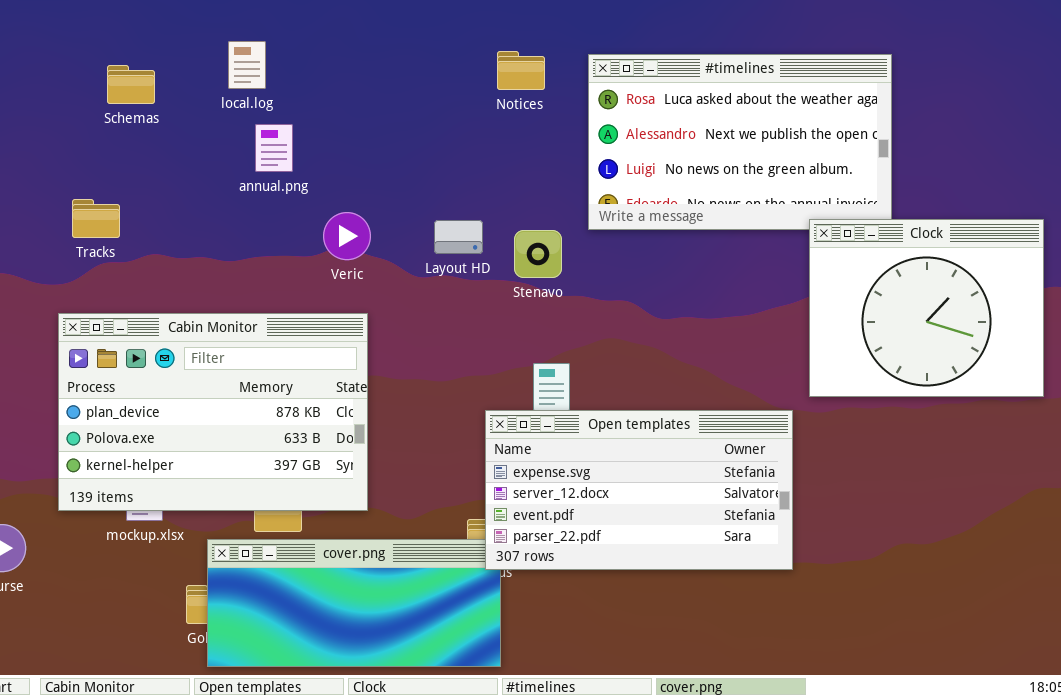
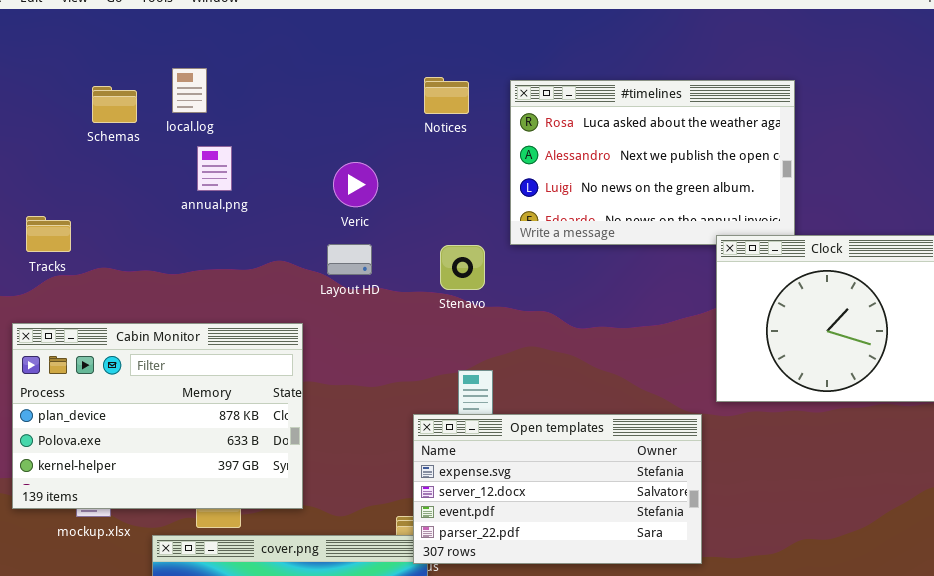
Schemas: [107,65,155,104] -> [92,86,137,123], moved
Veric: [323,212,371,260] -> [333,162,378,207], moved
Layout HD: [434,220,483,254] -> [327,244,372,275], moved

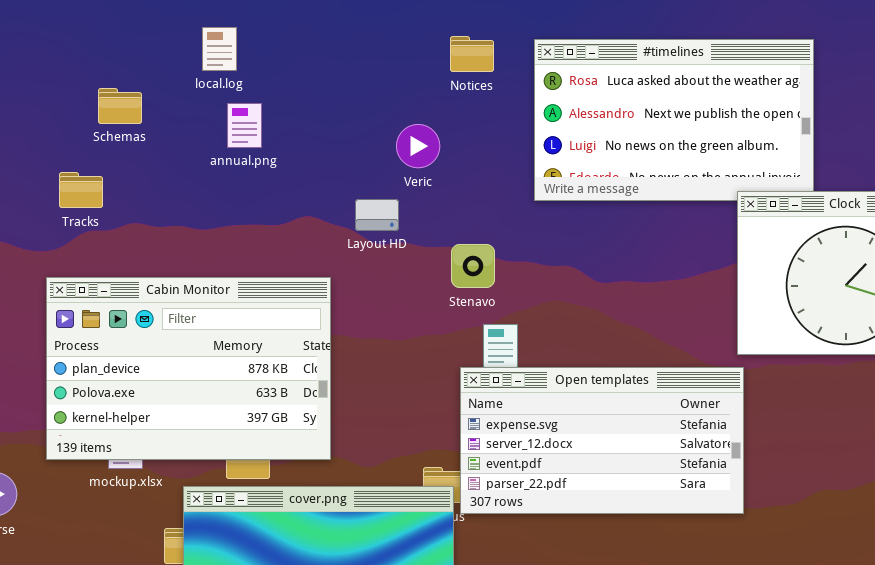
Schemas: [92,86,137,123] -> [98,88,142,124], moved
Veric: [333,162,378,207] -> [396,124,440,168], moved
Stenavo: [440,245,485,290] -> [451,244,495,288], moved
Open templates: [413,414,702,564] -> [460,367,744,514], moved

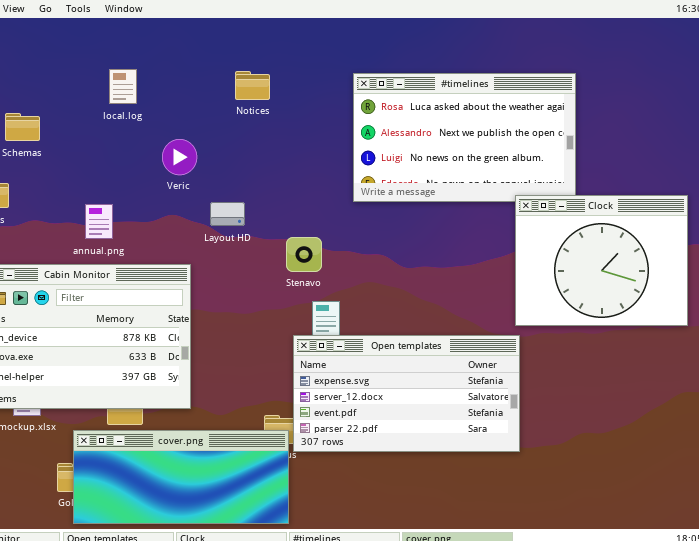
local.log: [202,27,237,71] -> [109,69,137,104], moved
Notices: [450,36,494,72] -> [235,71,270,100], moved
annual.png: [227,103,262,148] -> [85,204,113,239], moved
Veric: [396,124,440,168] -> [162,139,197,175], moved

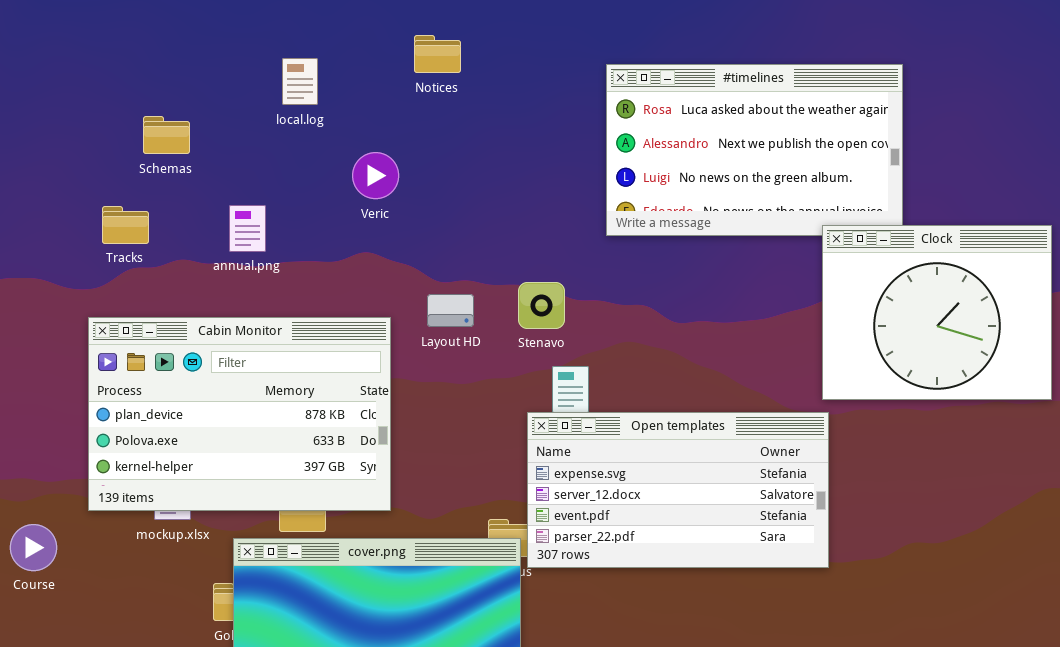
Notices: [235,71,270,100] -> [414,35,461,73], moved
Layout HD: [210,202,245,226] -> [427,294,474,327], moved
annual.png: [85,204,113,239] -> [229,205,266,252], moved

